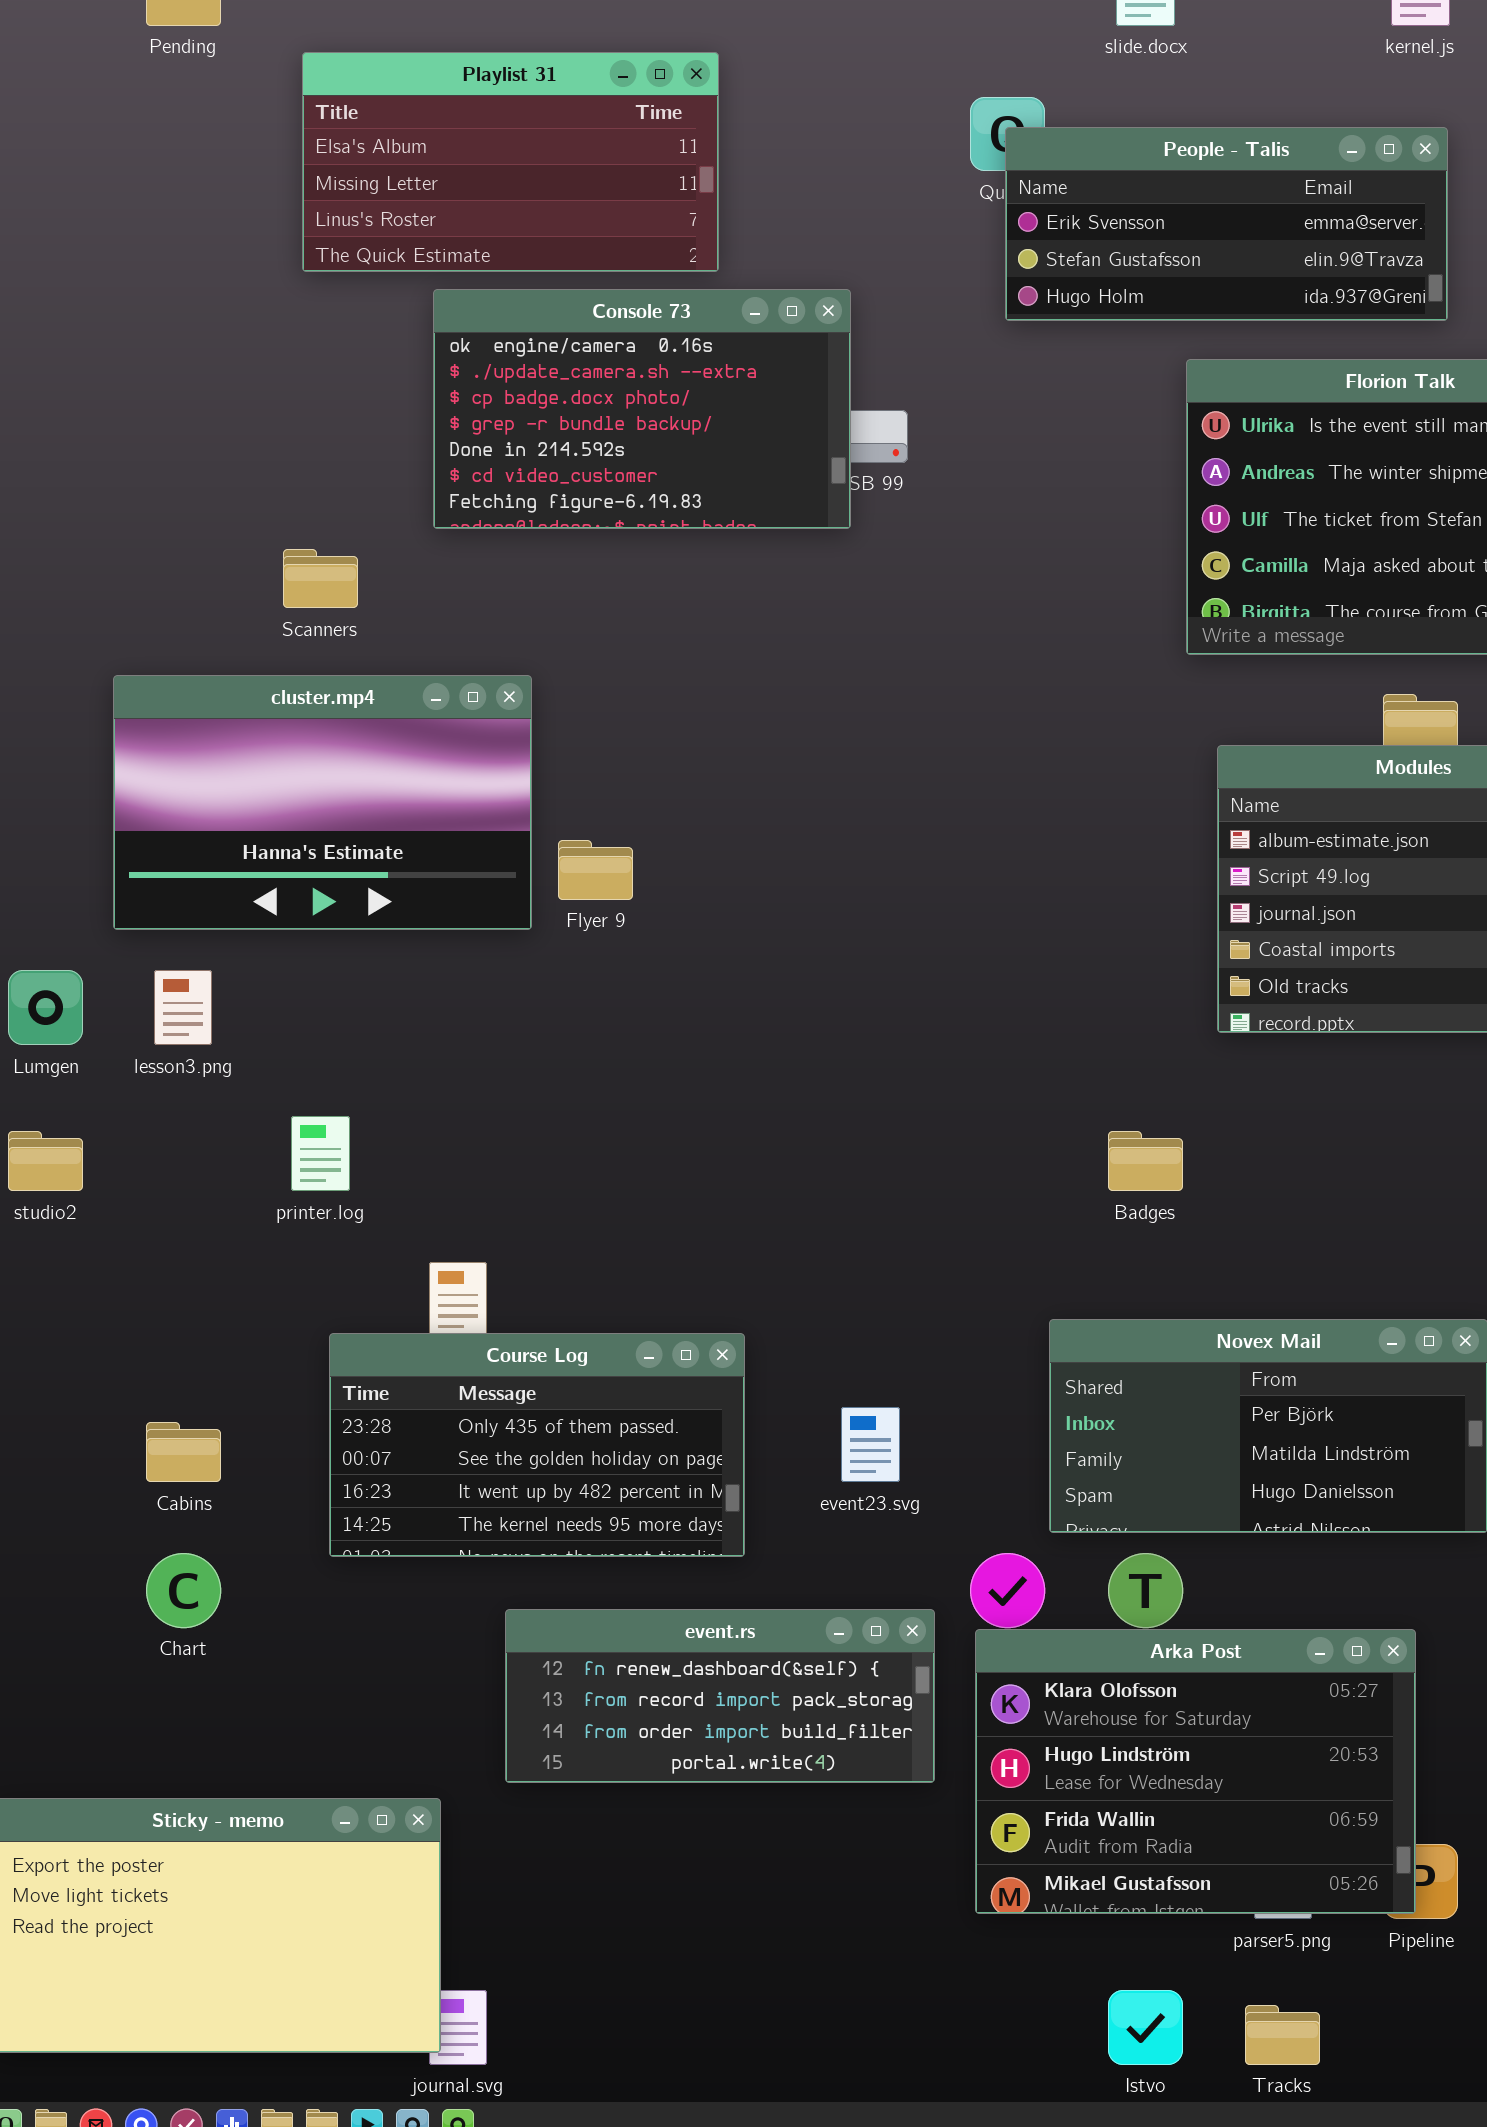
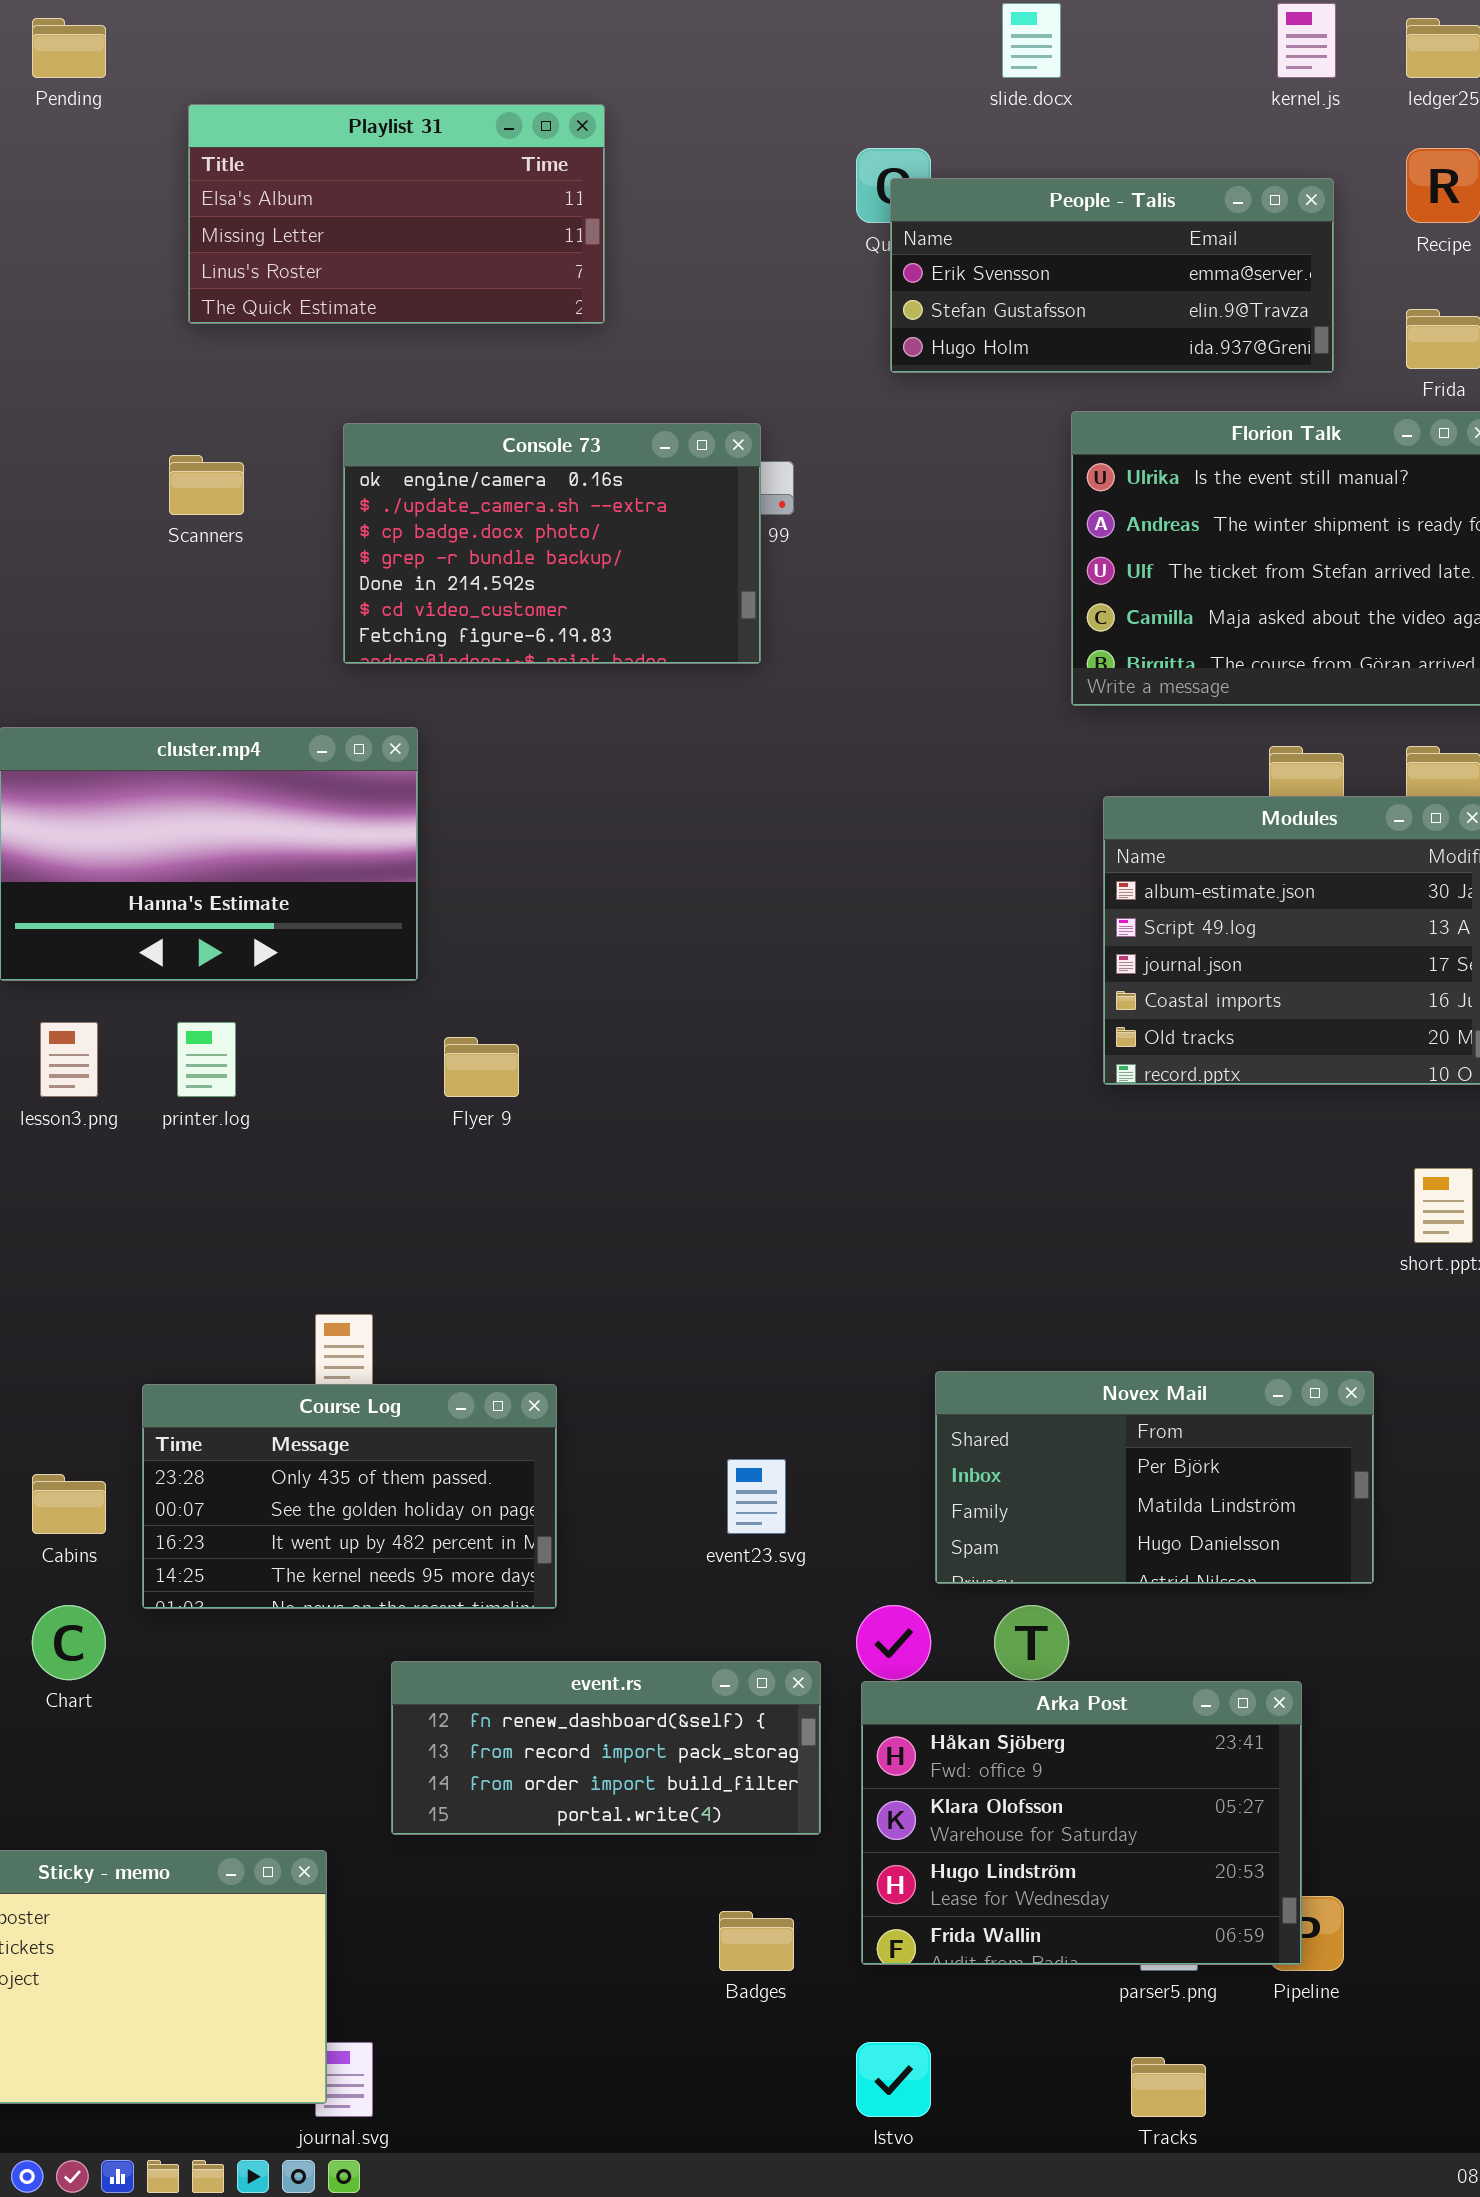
Console 73: [433,289,851,529] -> [343,423,761,664], moved
Scanners: [283,549,358,608] -> [169,455,244,515], moved
Flyer 9: [558,840,633,900] -> [444,1037,519,1097], moved
printer.log: [291,1116,350,1191] -> [177,1022,236,1097], moved
Badges: [1108,1131,1183,1191] -> [719,1911,794,1971], moved
Course Log: [329,1333,745,1557] -> [142,1384,557,1609], moved
Arka Post: [975,1629,1416,1914] -> [861,1681,1302,1965], scrolled up 1 row
Istvo: [1108,1990,1183,2065] -> [856,2042,931,2117], moved

